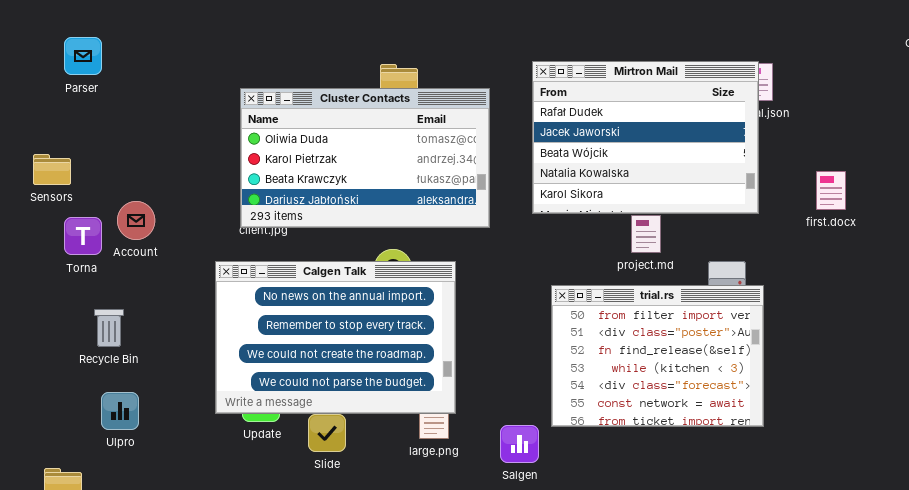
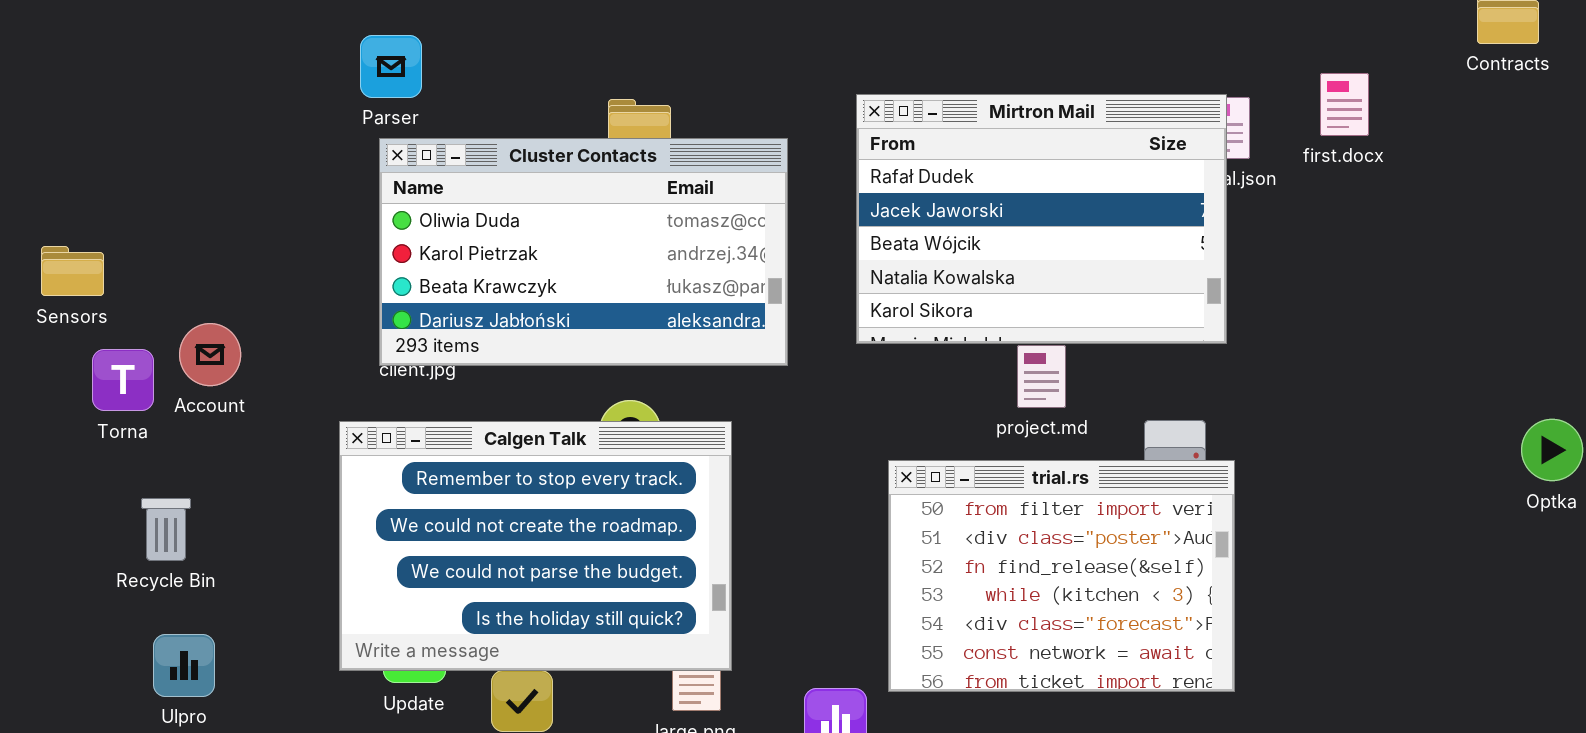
Parser: [64,37,102,75] -> [360,35,422,98], moved
first.docx: [816,171,846,210] -> [1320,73,1369,136], moved
Calgen Talk: [215,261,456,414] -> [339,421,732,671], scrolled down 1 row

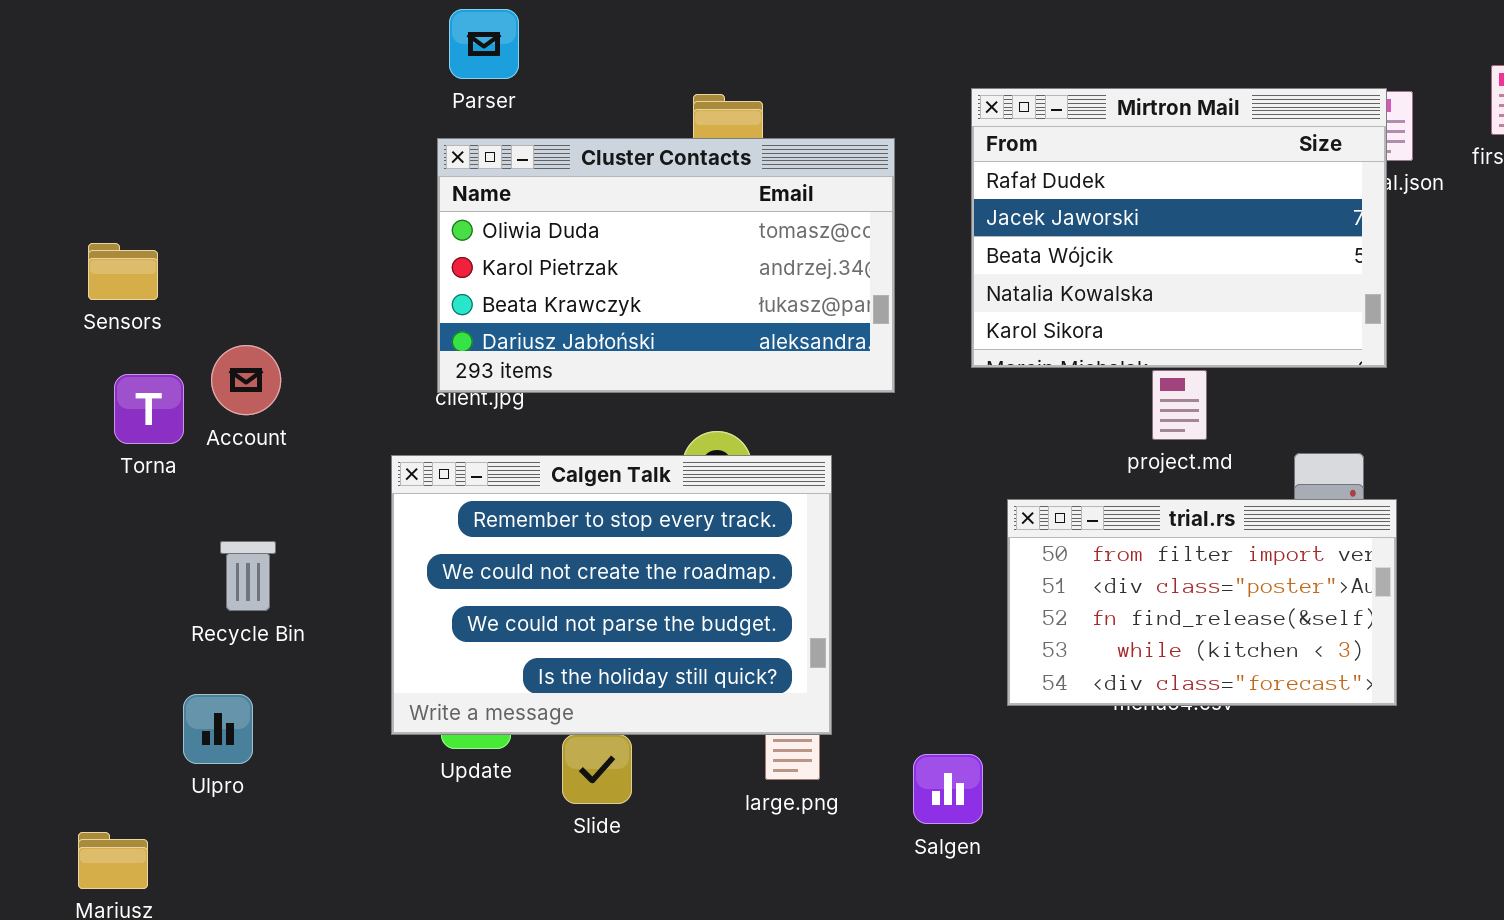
Parser: [360,35,422,98] -> [449,9,519,79], moved
Sensors: [41,246,104,296] -> [88,243,158,300], moved
trial.rs: [888,460,1235,692] -> [1007,499,1397,706], resized
Recycle Bin: [141,498,191,561] -> [220,541,276,611], moved

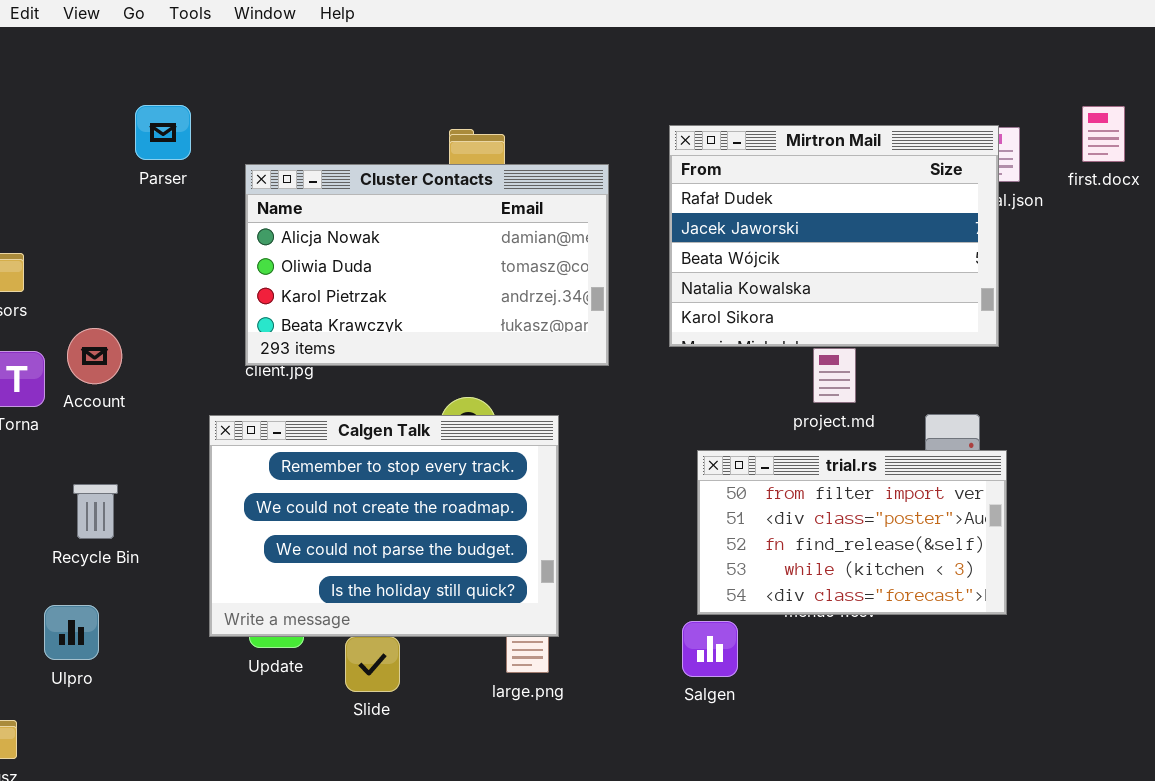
Parser: [449,9,519,79] -> [135,105,191,160], moved
Cluster Contacts: [437,138,895,393] -> [245,164,609,366], scrolled up 1 row
Salgen: [913,754,983,824] -> [682,621,738,677], moved

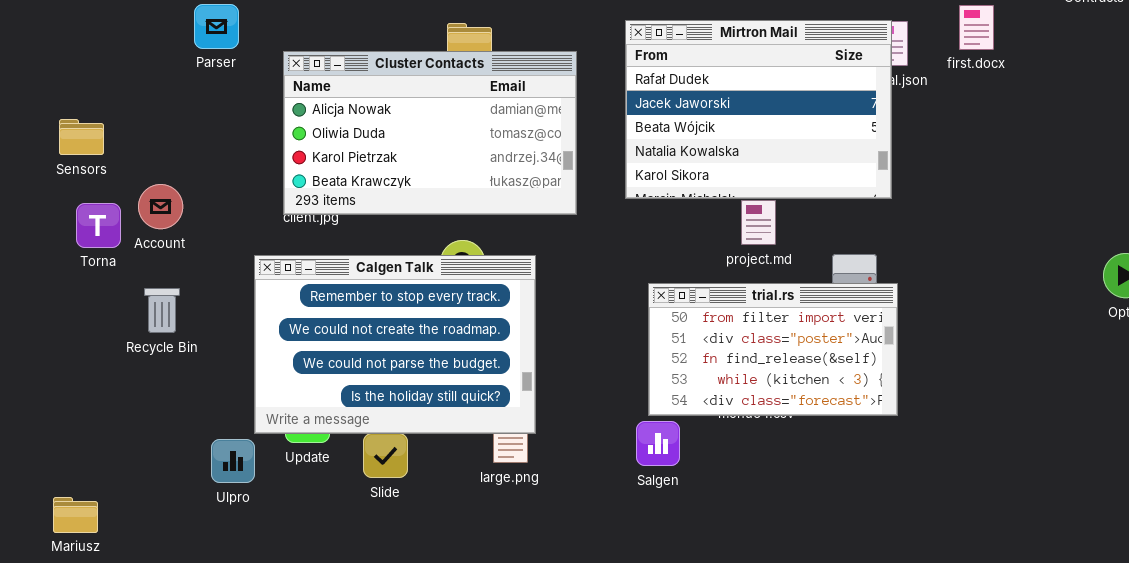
Recycle Bin: [73,484,118,539] -> [144,288,180,333], moved
Ulpro: [44,605,99,660] -> [211,439,255,483], moved

